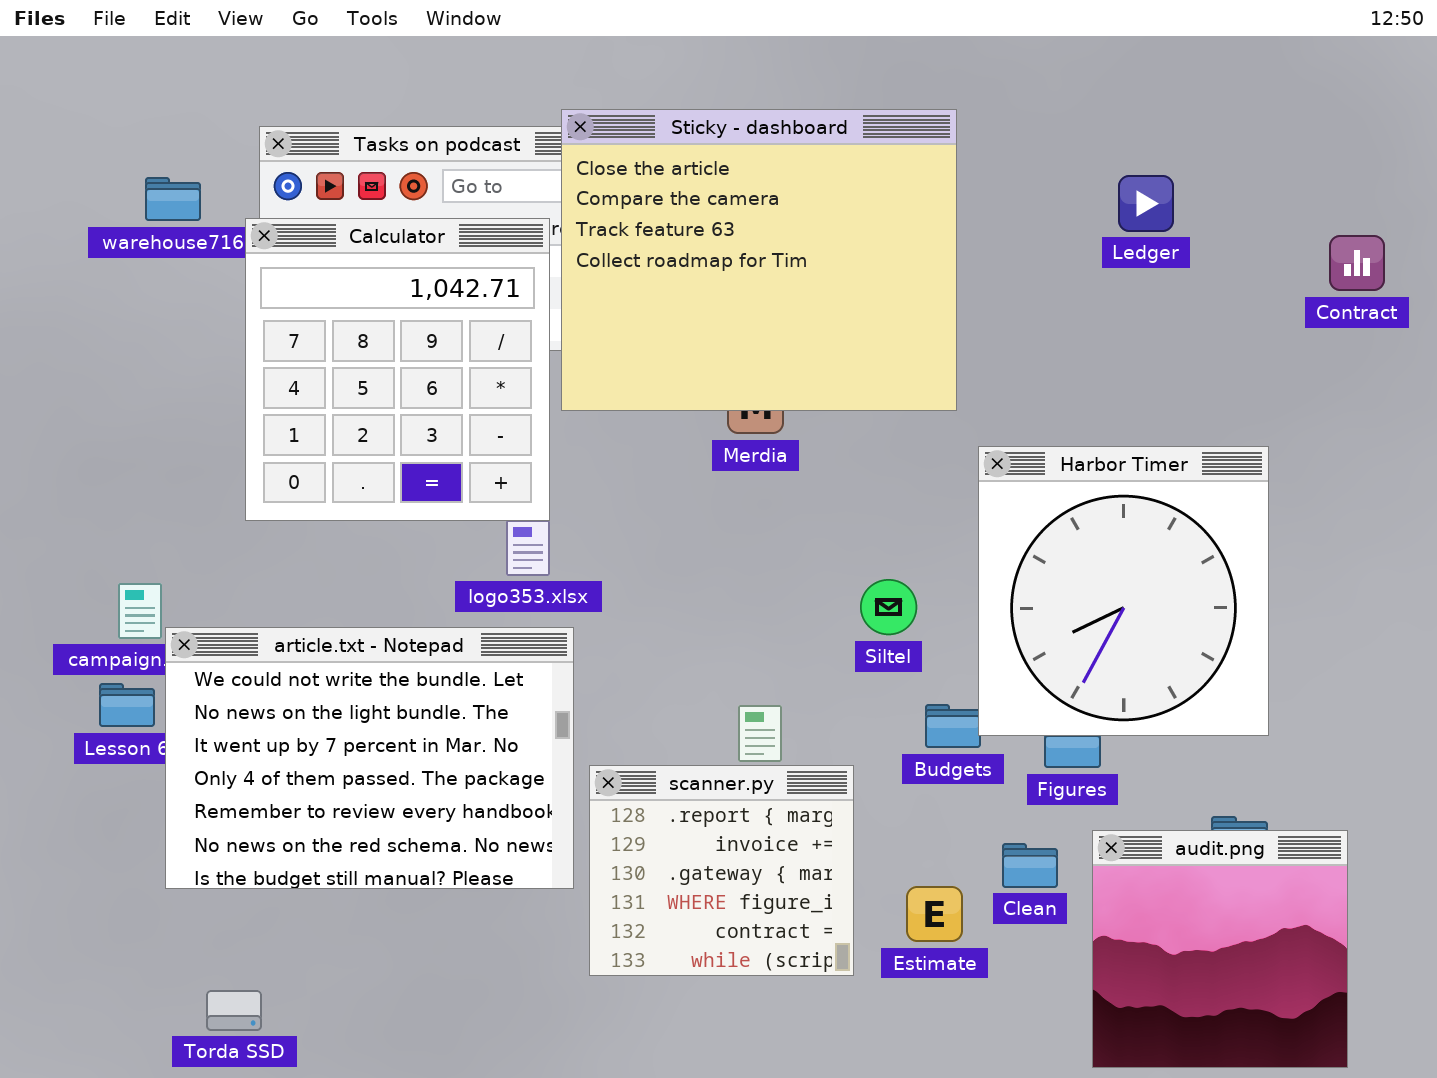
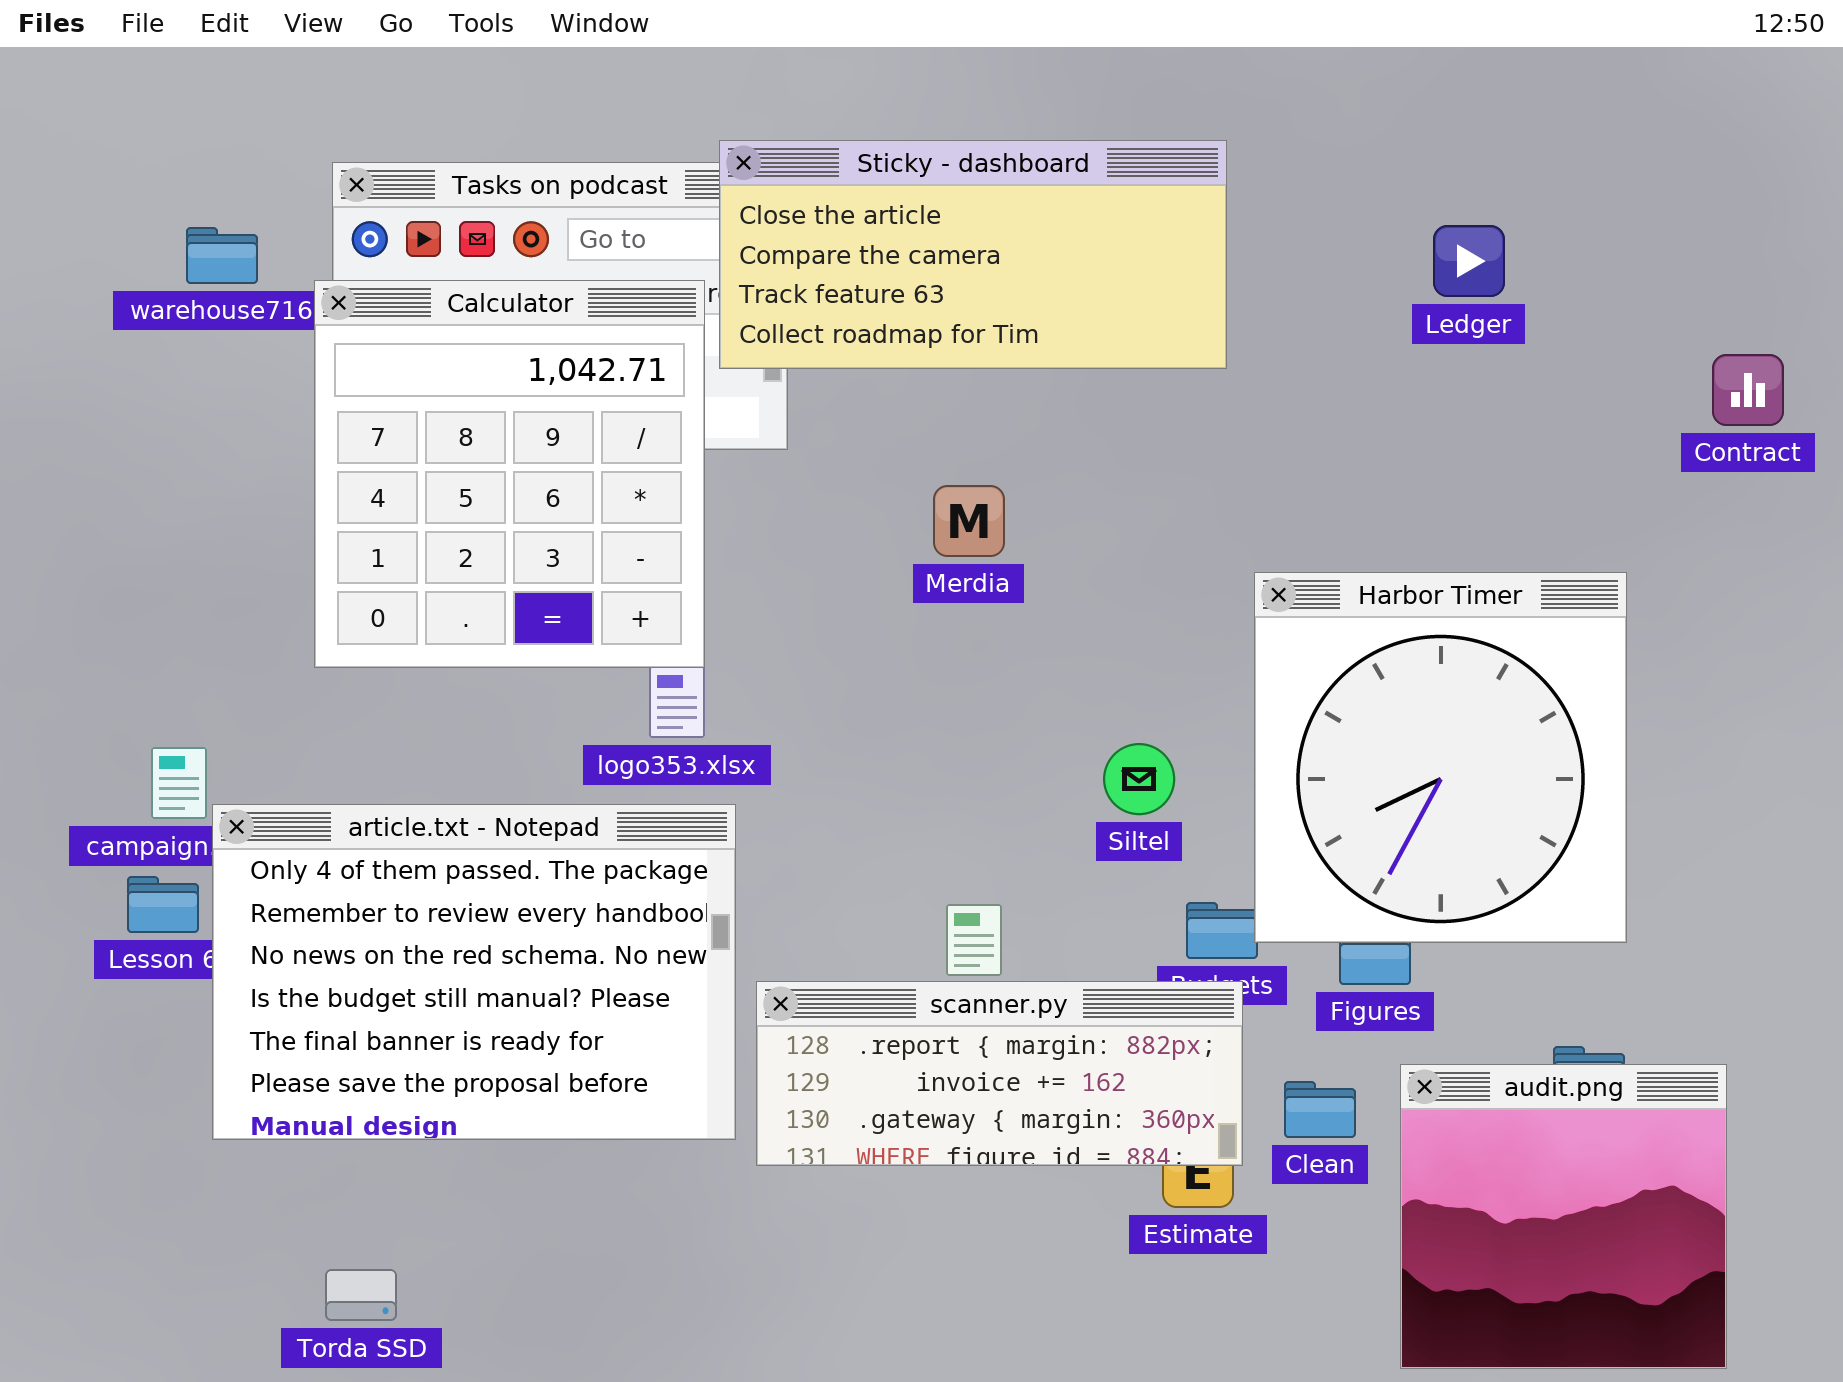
Sticky - dashboard: [561,109,957,411] -> [719,140,1227,369], resized
Contract: [1329,235,1385,291] -> [1712,354,1784,426], moved
article.txt - Notepad: [165,627,574,889] -> [212,804,736,1140], scrolled down 3 rows
scanner.py: [589,765,854,976] -> [756,981,1243,1166], resized
Torda SSD: [206,990,262,1031] -> [325,1269,397,1321], moved

